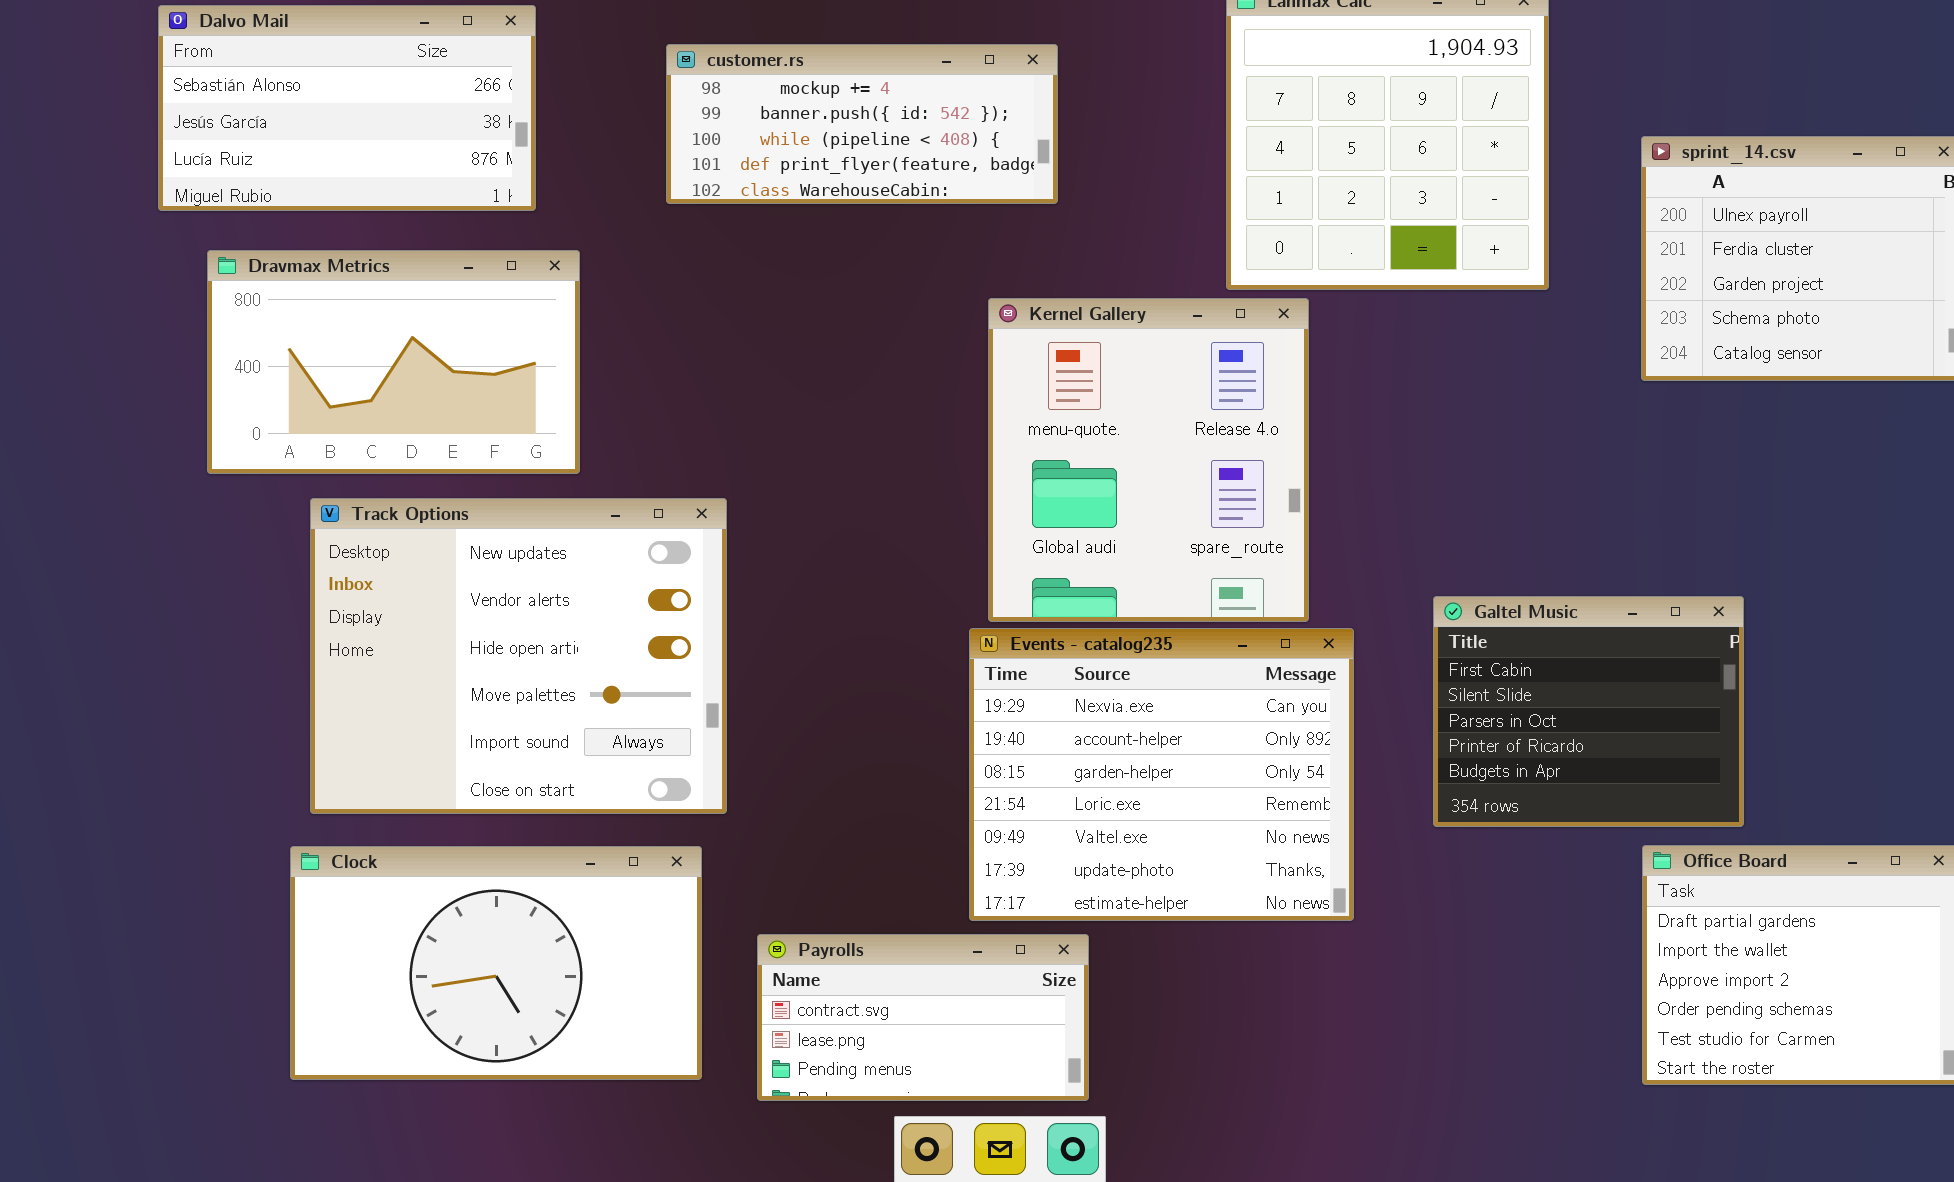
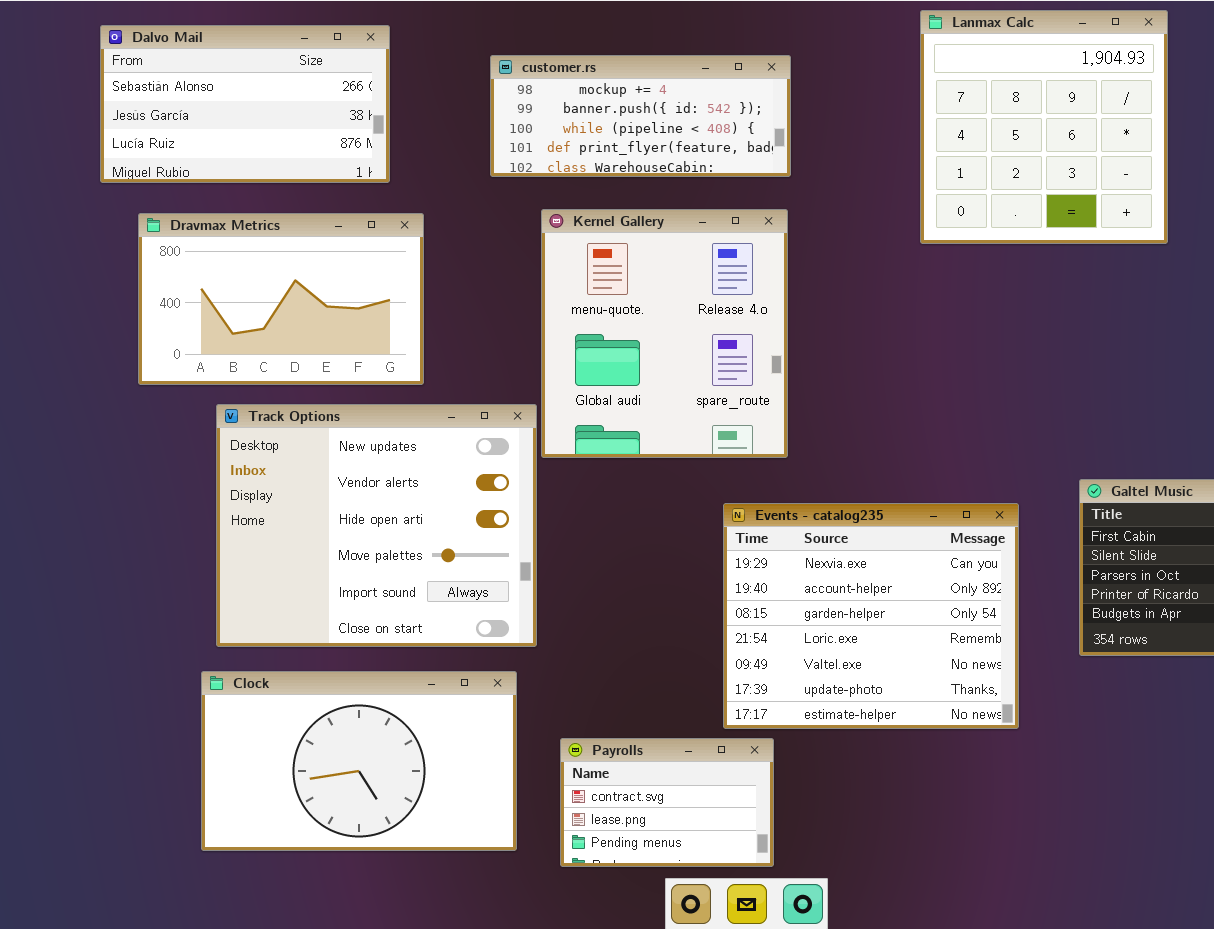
Kernel Gallery: [988,298,1309,622] -> [541,209,788,458], moved
Payrolls: [757,934,1089,1101] -> [560,738,774,867], resized

